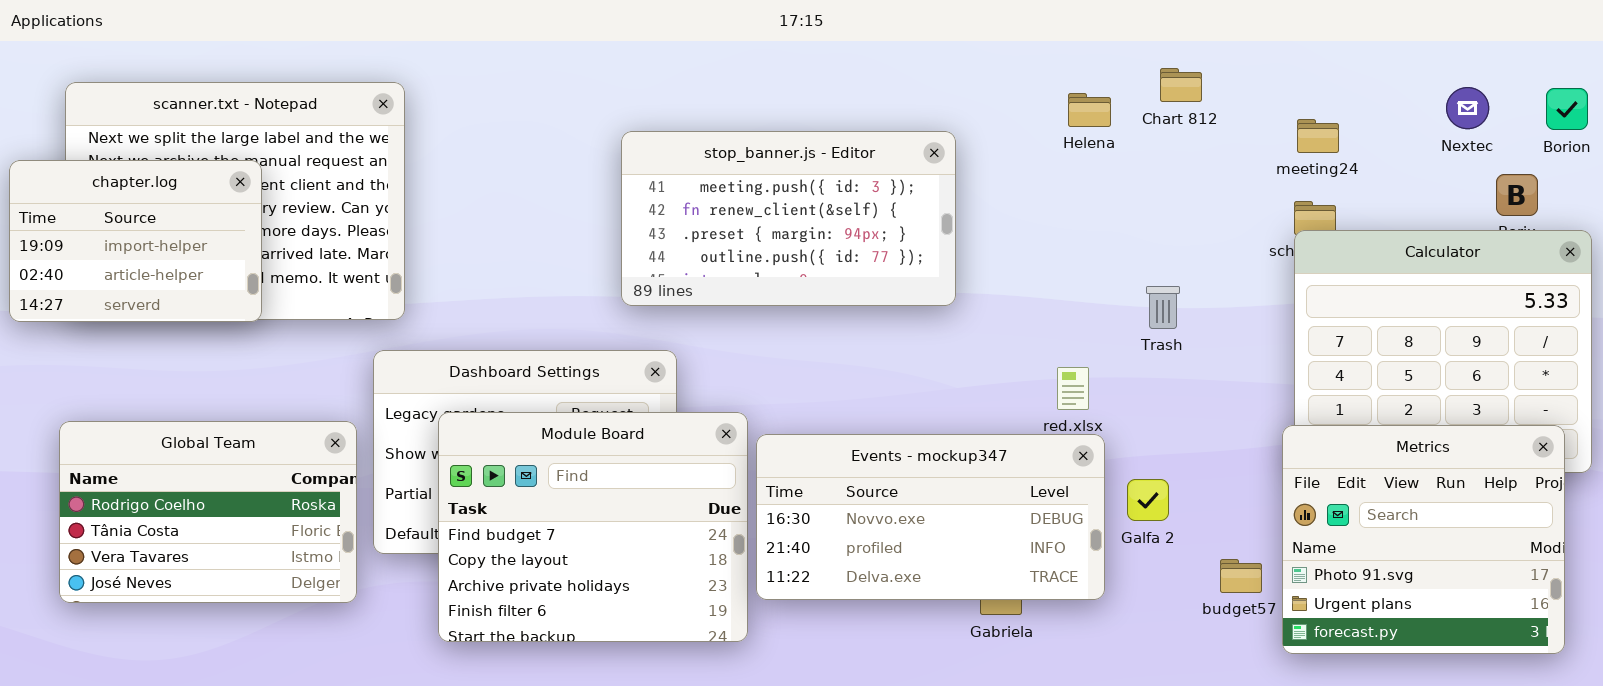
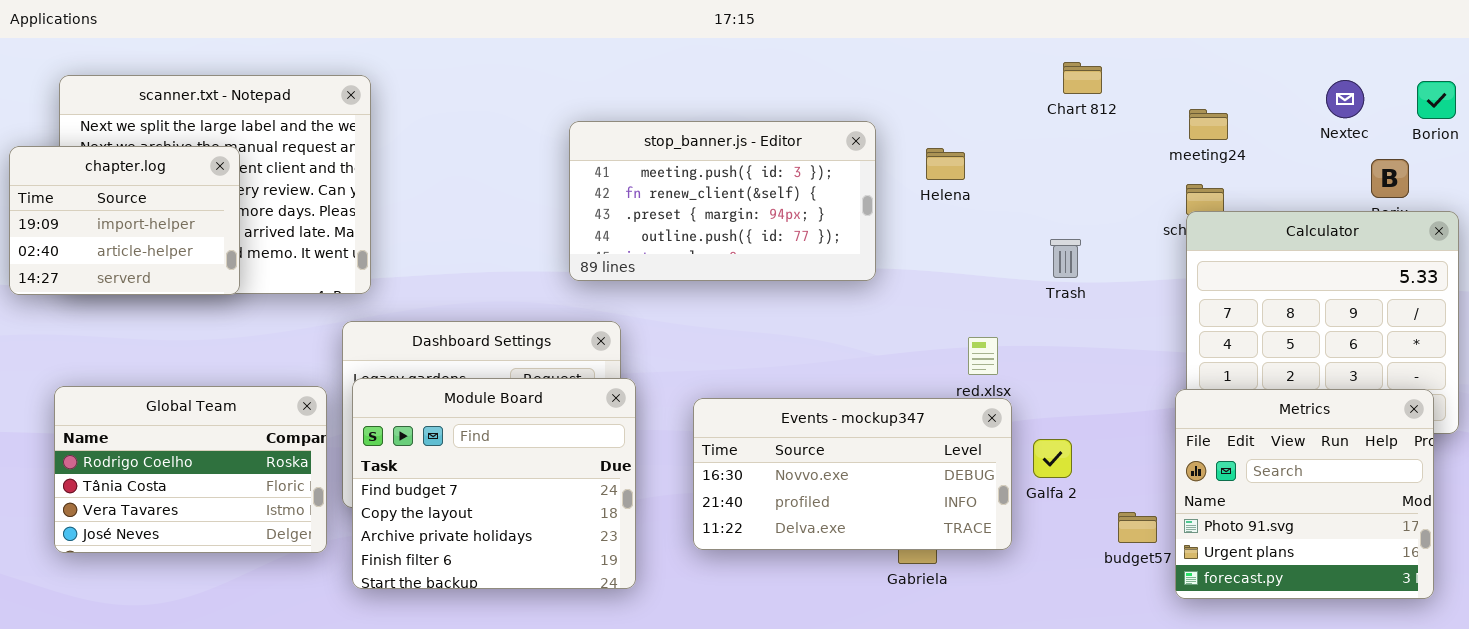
Helena: [1068,93,1111,127] -> [926,148,965,180], moved
Trash: [1146,286,1180,329] -> [1050,239,1081,278], moved
Module Board: [438,412,748,642] -> [352,378,636,589], moved

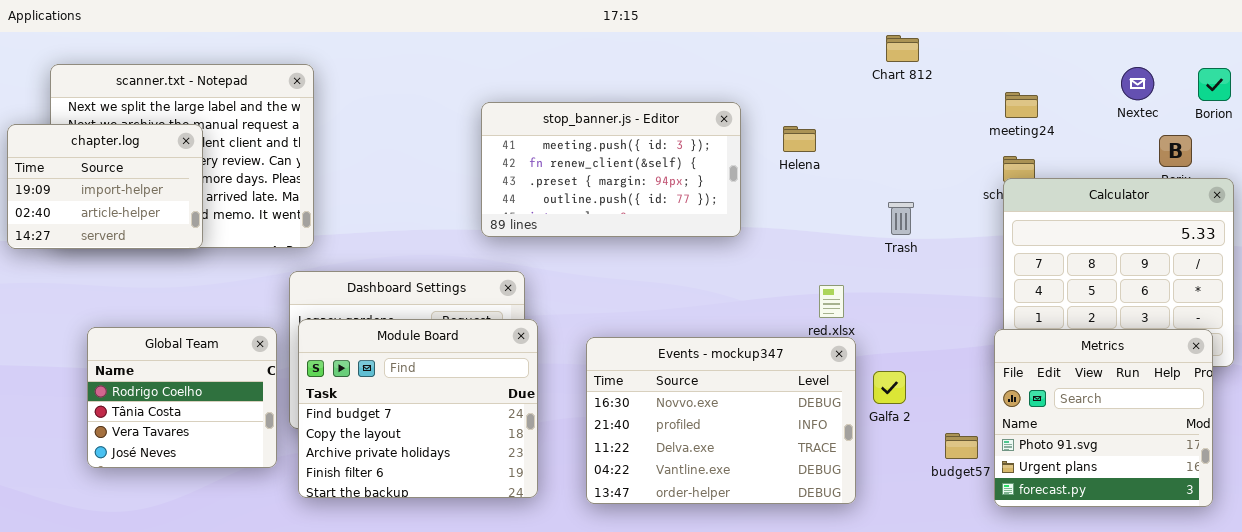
Chart 812: [1063,62,1102,94] -> [886,35,919,62], moved
Global Team: [54,386,327,553] -> [87,327,277,468], resized
Events - mockup347: [693,398,1012,550] -> [586,337,856,504], resized

